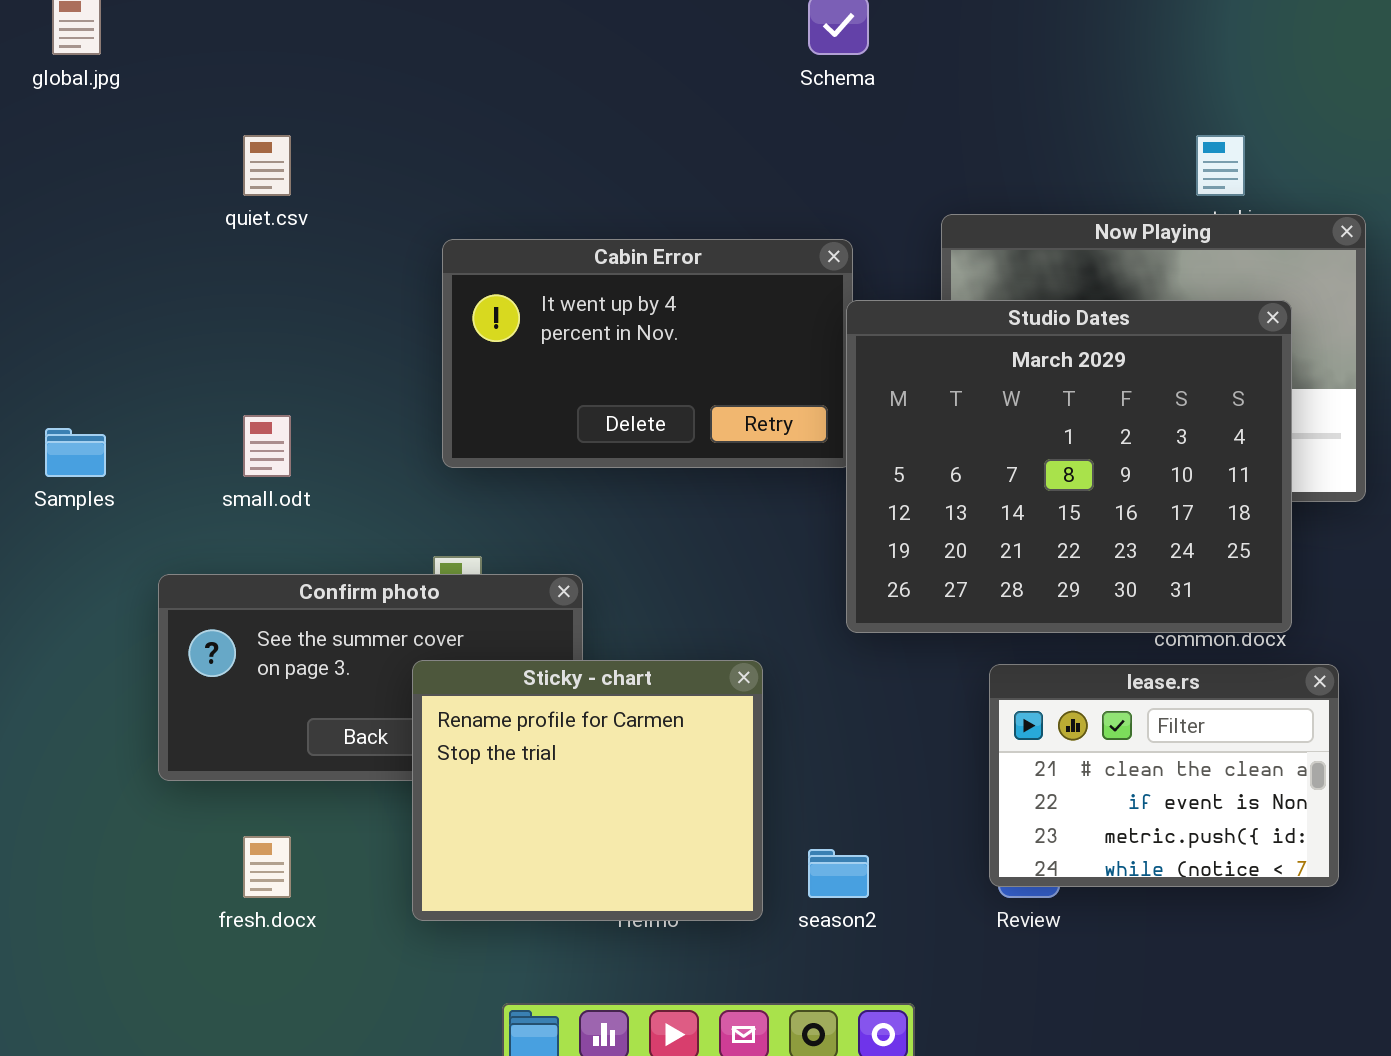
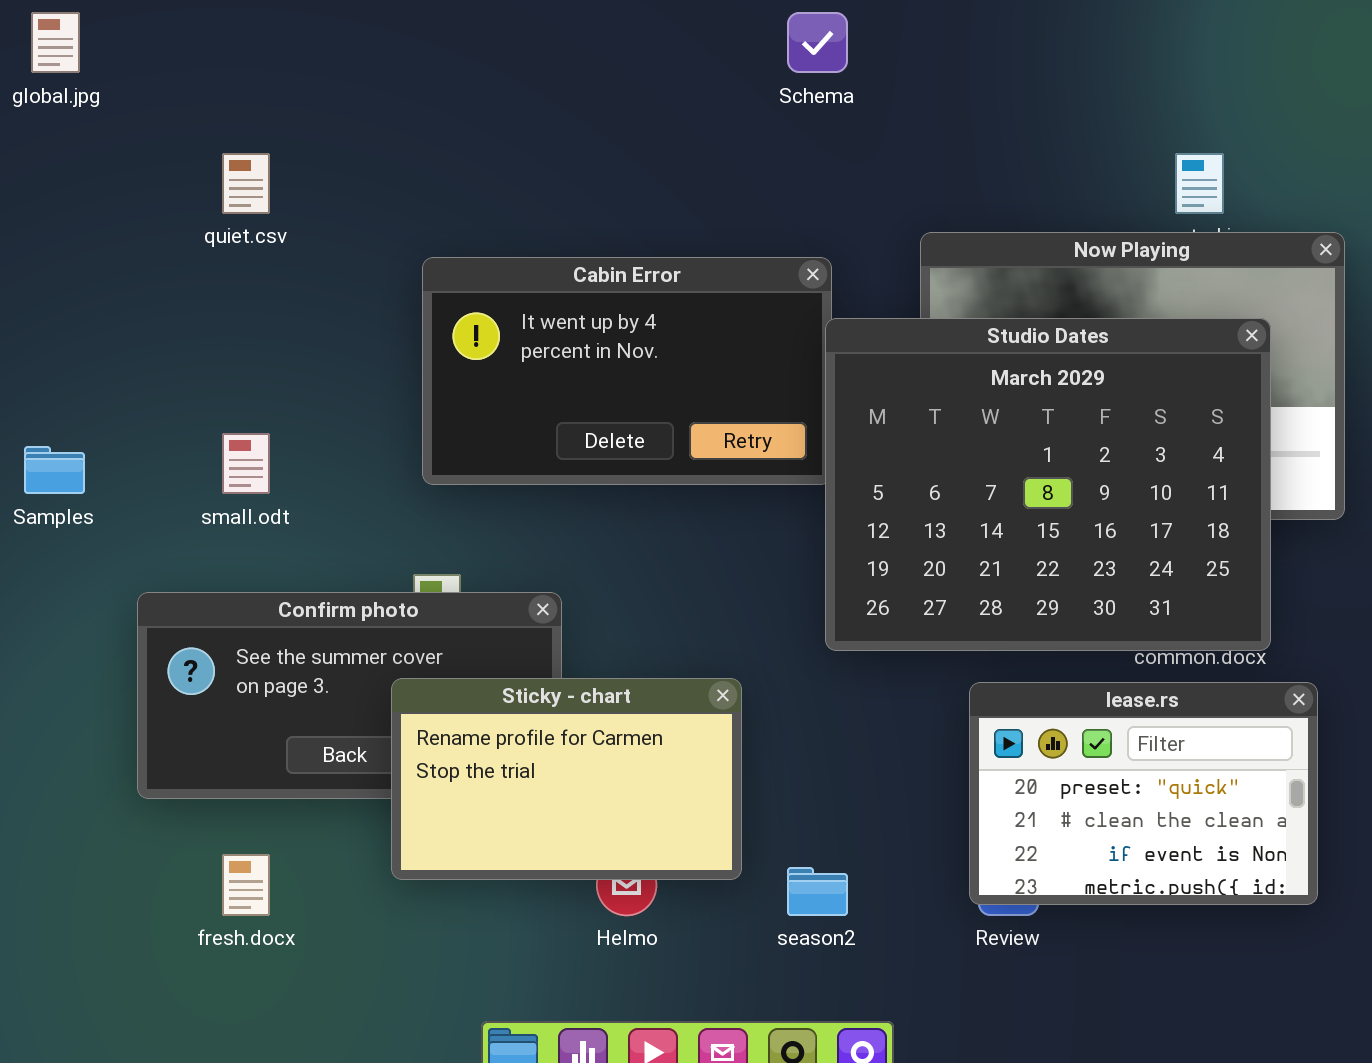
Sticky - chart: [412,660,763,921] -> [391,678,742,880], resized
lease.rs: [989,664,1339,887] -> [969,682,1318,905], scrolled up 1 row

